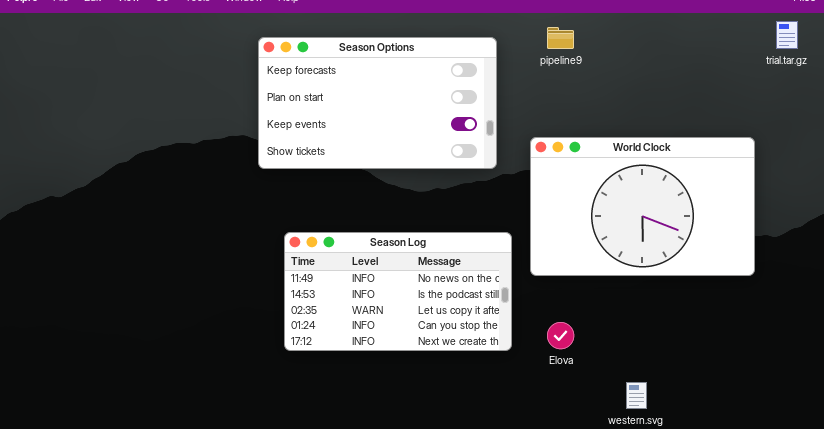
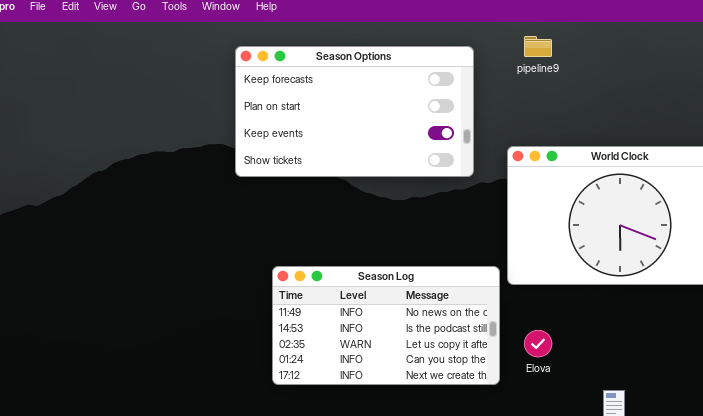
Season Log: [284,232,512,351] -> [272,266,500,385], moved

